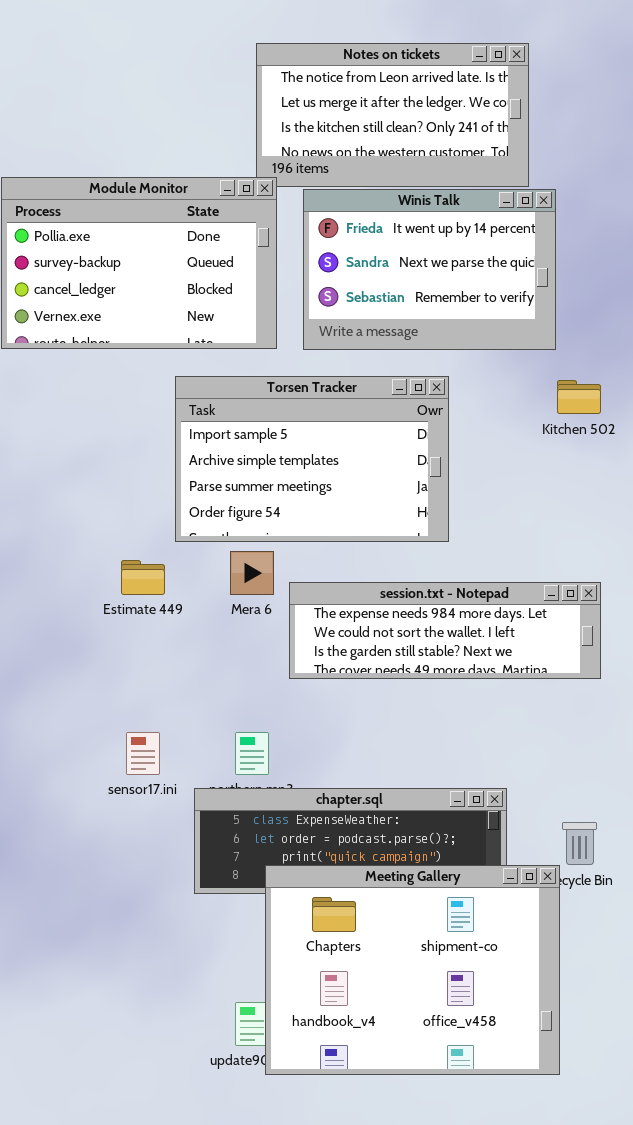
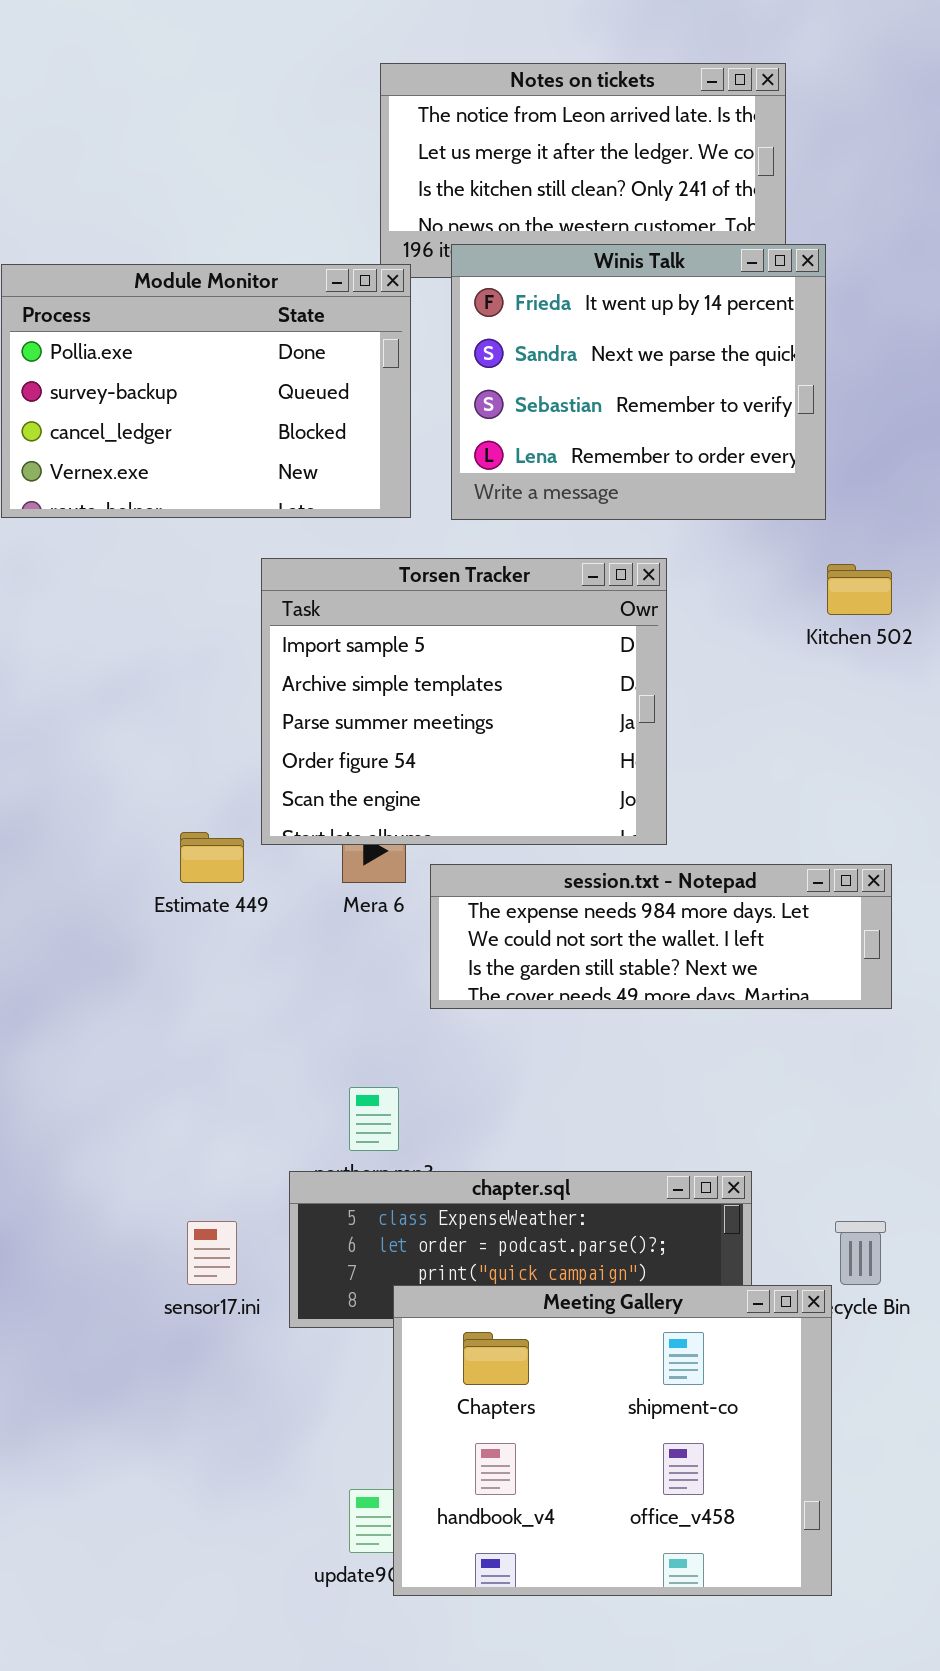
Winis Talk: [303,189,556,350] -> [451,244,826,520], resized
Torsen Tracker: [175,376,449,542] -> [261,558,667,845], resized
sensor17.ini: [126,732,160,775] -> [187,1221,237,1285], moved

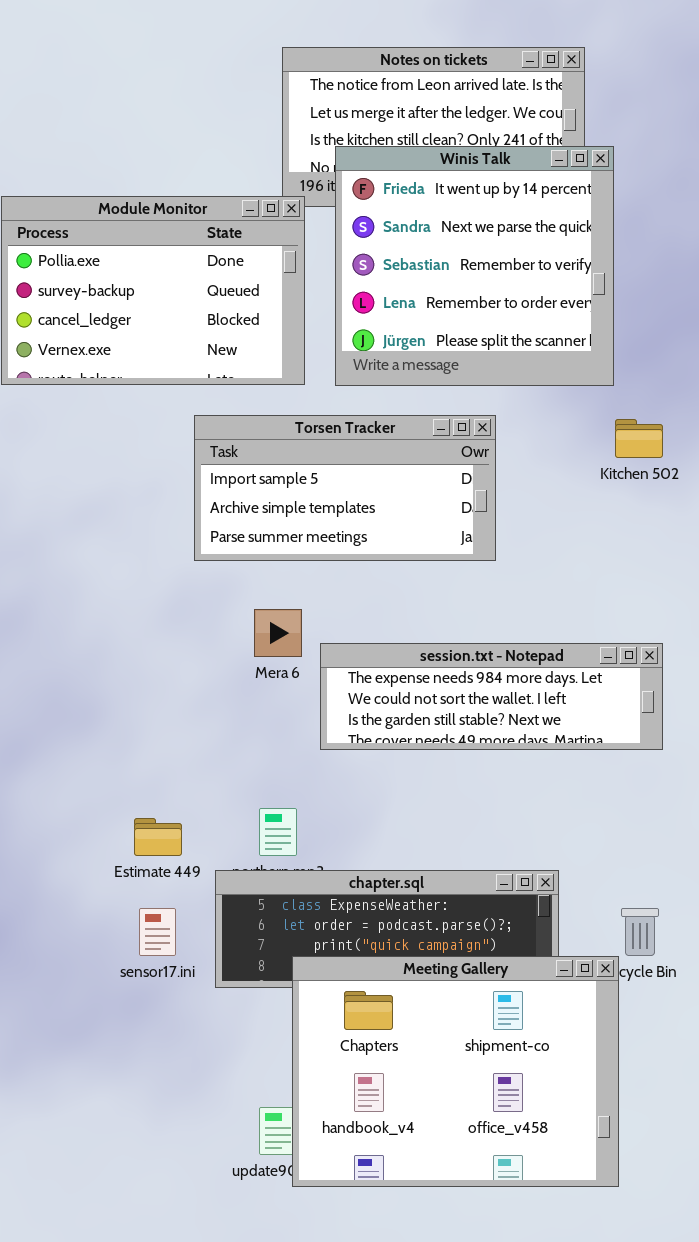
Winis Talk: [451,244,826,520] -> [335,146,614,386], resized
Torsen Tracker: [261,558,667,845] -> [194,415,496,561], resized
Estimate 449: [180,832,244,883] -> [134,818,182,856], moved

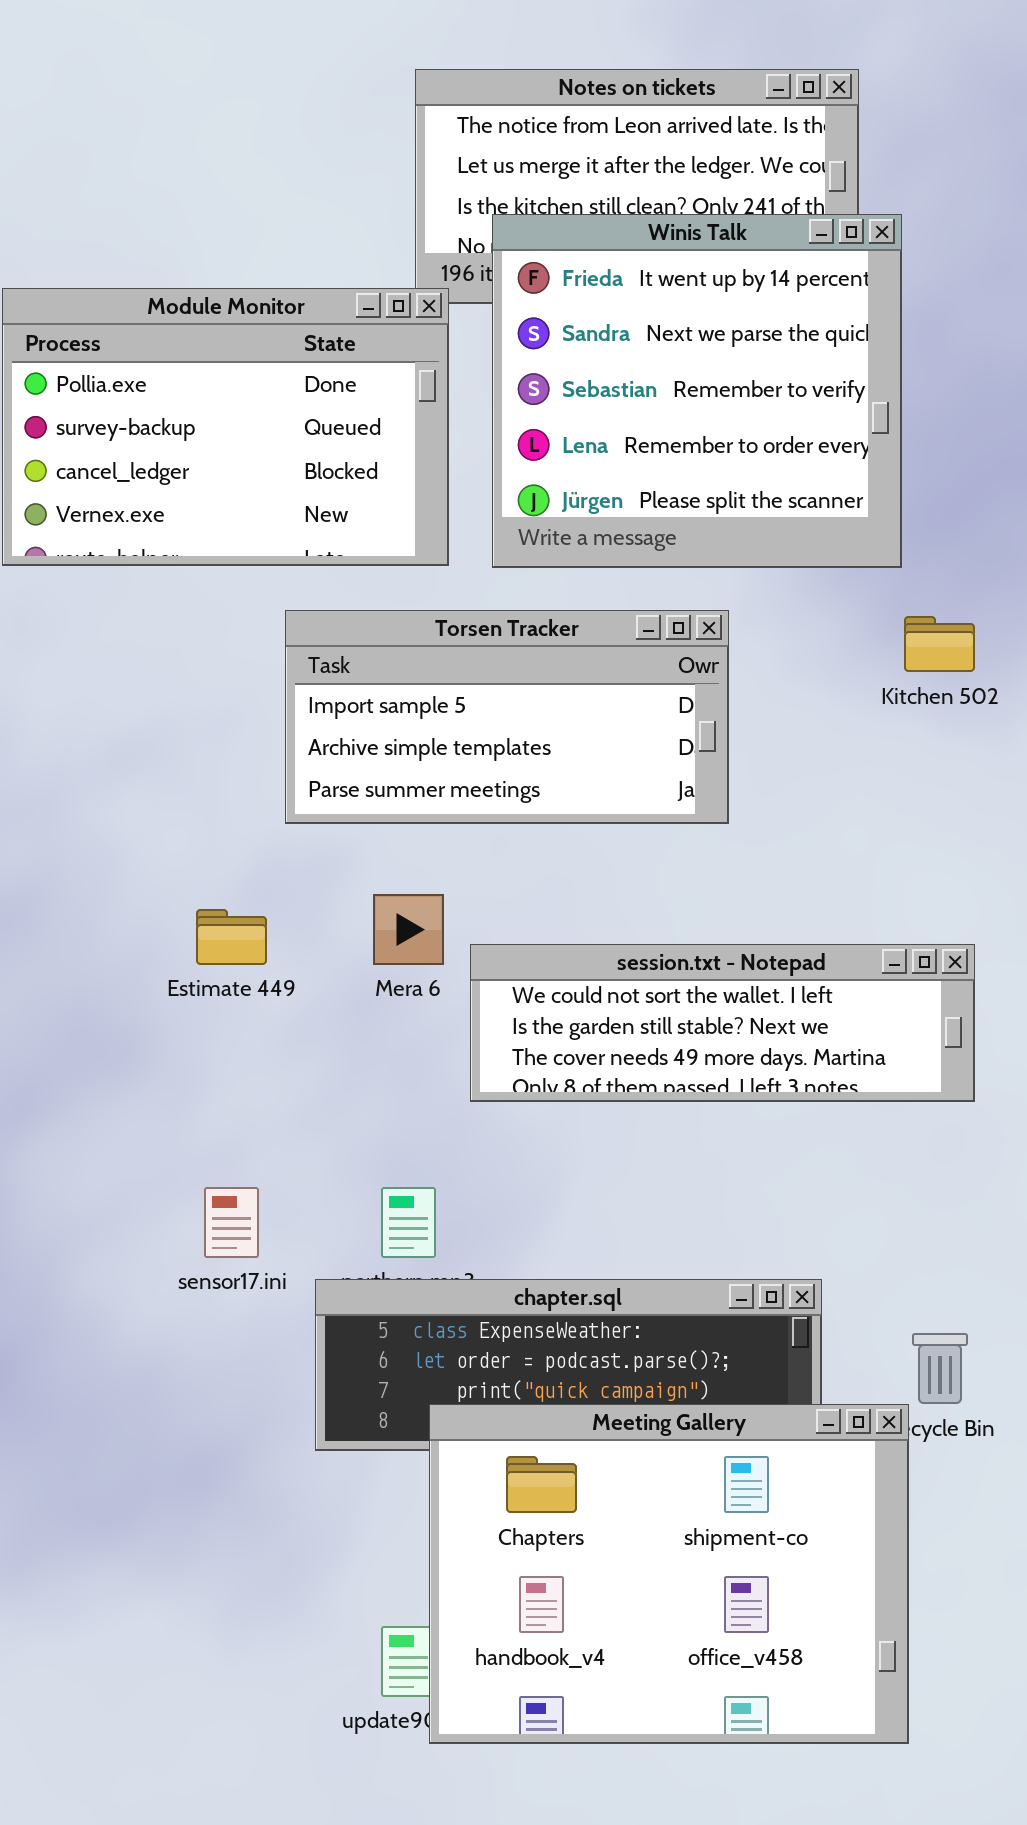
session.txt - Notepad: [320,643,663,750] -> [470,944,975,1102], scrolled down 1 row
Estimate 449: [134,818,182,856] -> [196,909,267,965], moved
sensor17.ini: [139,908,176,956] -> [204,1187,259,1258], moved

